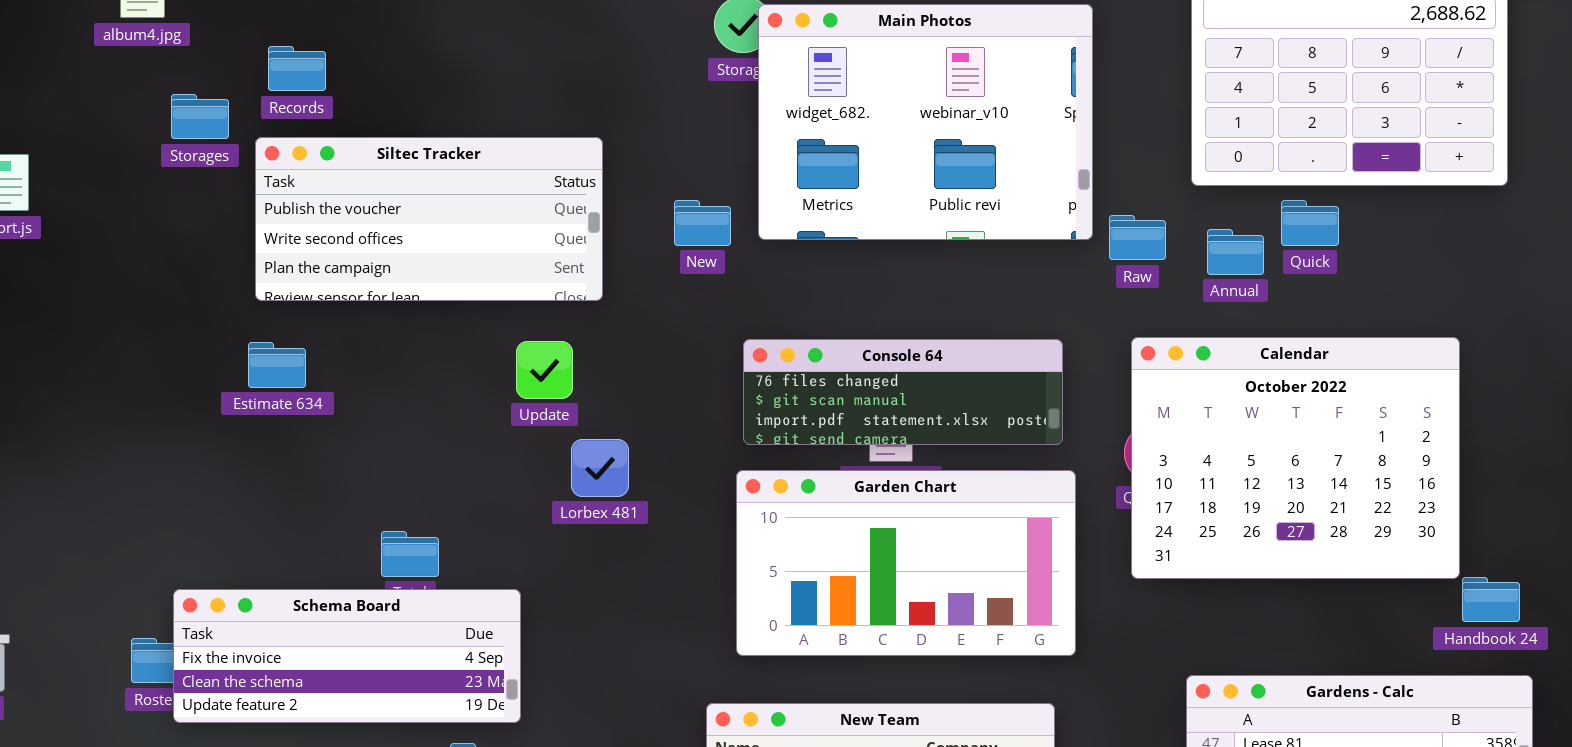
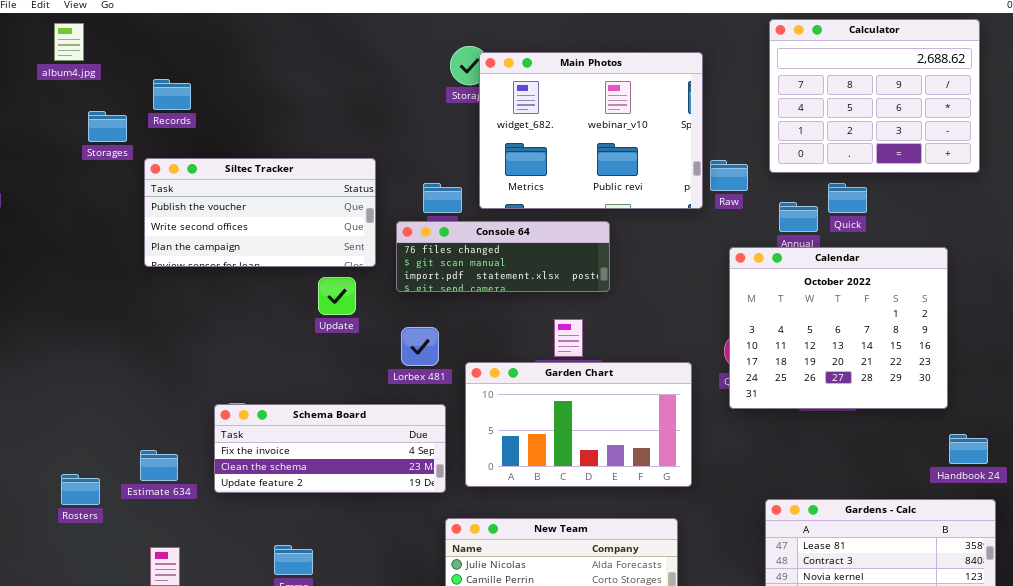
Siltec Tracker: [255,137,603,301] -> [144,158,376,267], moved
Raw: [1109,215,1166,260] -> [710,160,748,191], moved
Calendar: [1131,337,1460,579] -> [729,247,948,409], moved
Console 64: [743,339,1063,445] -> [396,221,610,292], moved
Estimate 634: [248,342,306,388] -> [140,450,178,481], moved
Lorbex 481: [571,439,629,497] -> [401,327,439,366], moved
Schema Board: [173,589,521,723] -> [214,404,446,493], moved

